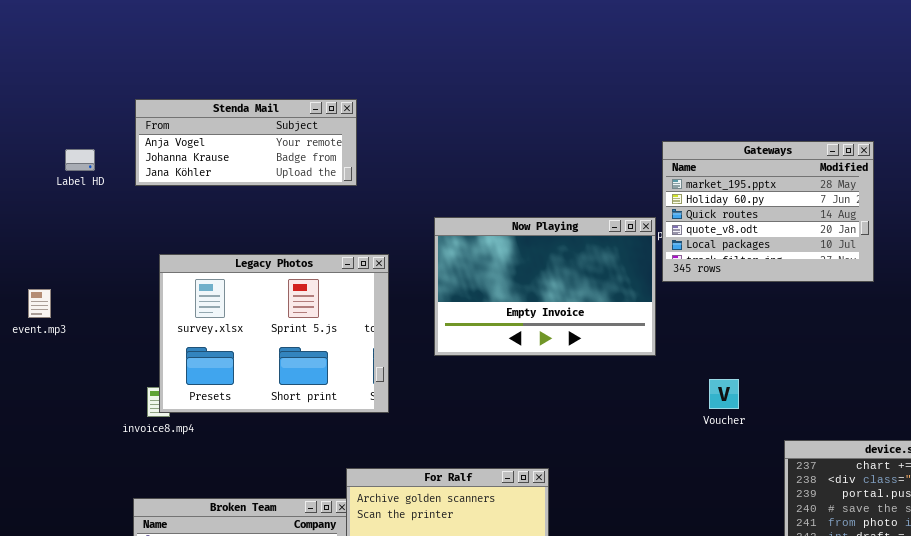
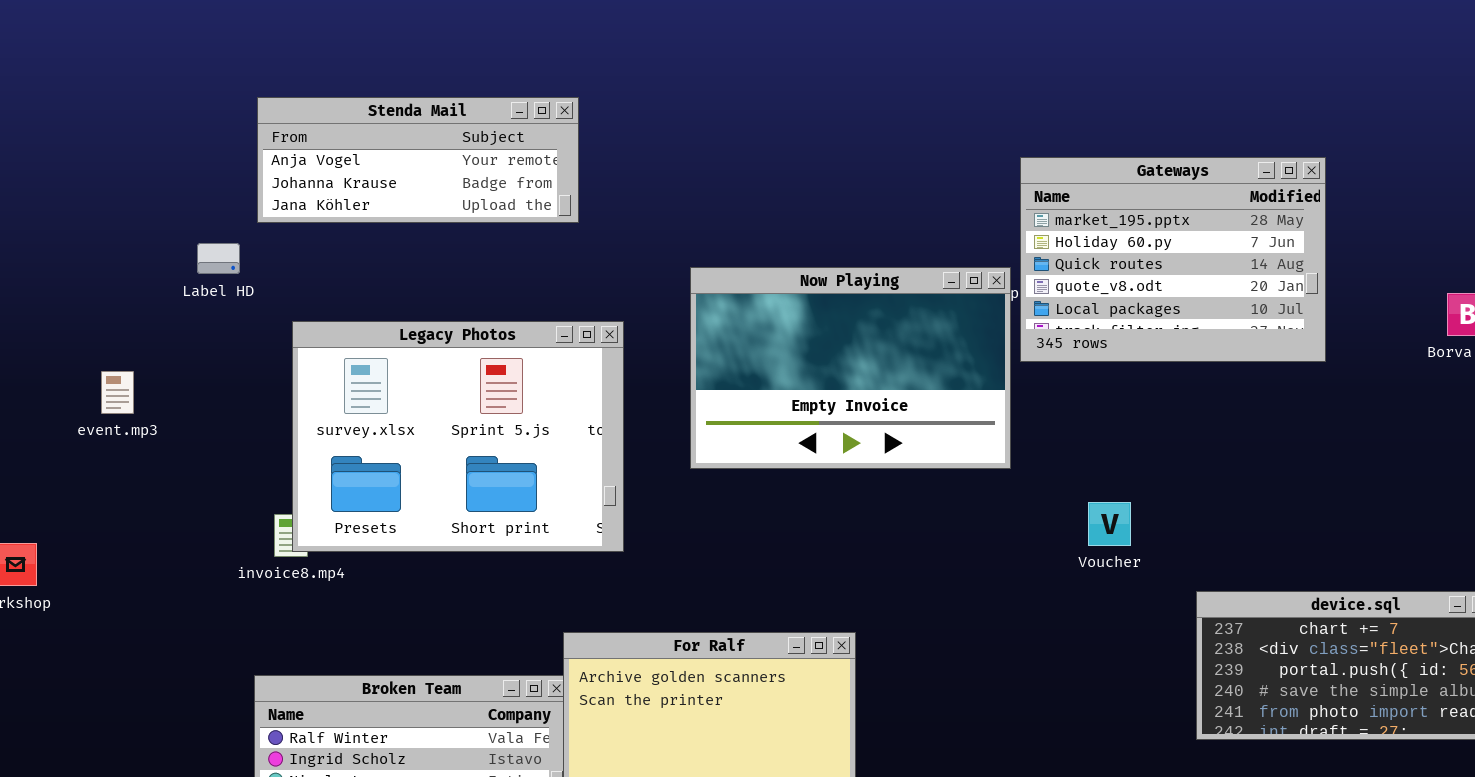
Label HD: [65,149,95,171] -> [197,243,240,274], moved

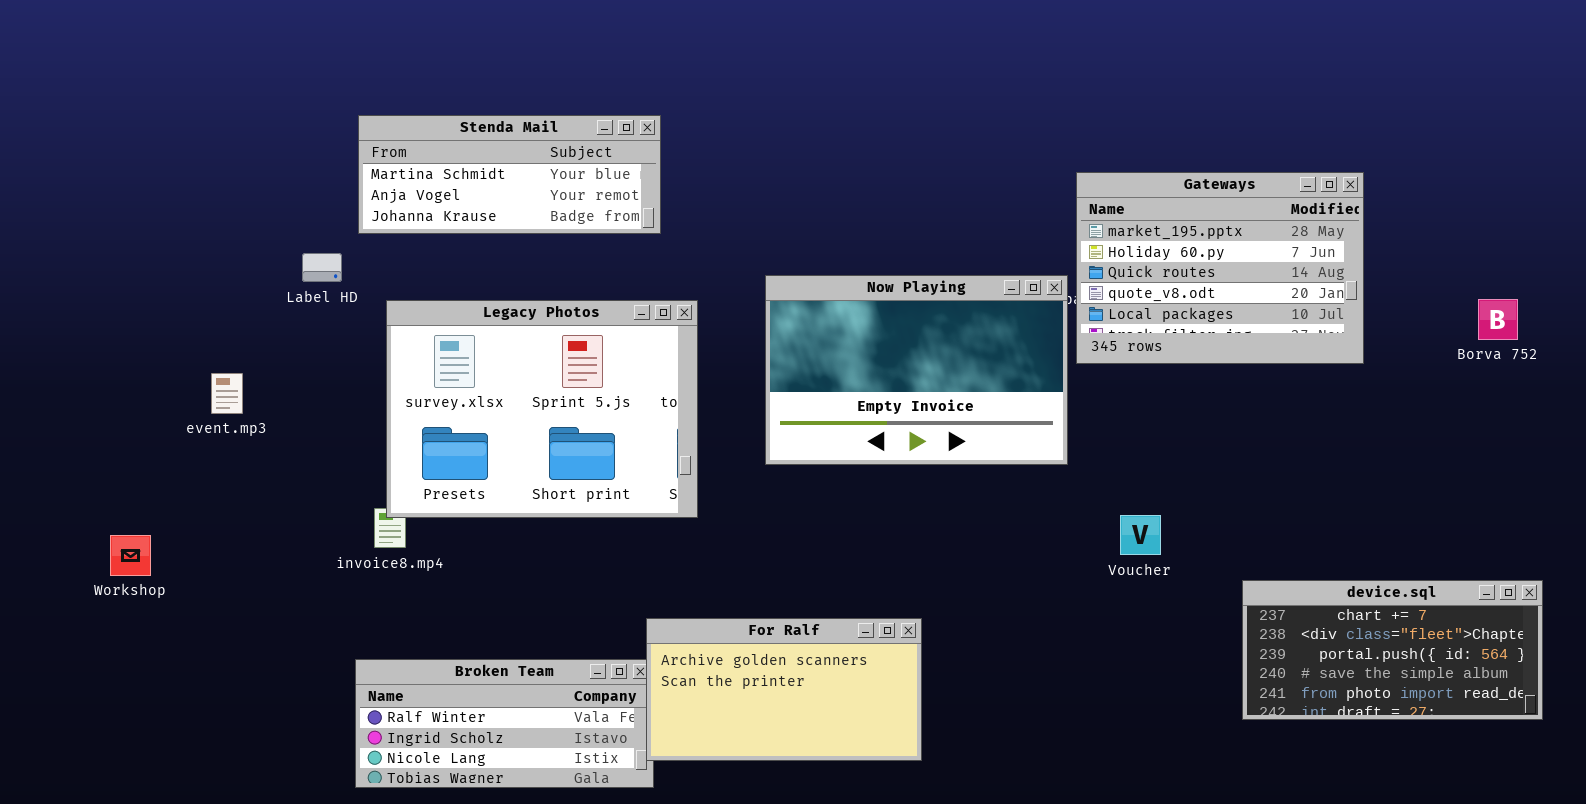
Stenda Mail: [257,97,579,223] -> [358,115,661,234], scrolled up 1 row
Legacy Photos: [292,321,624,552] -> [386,300,698,518], moved
Voucher: [1088,502,1131,546] -> [1120,515,1161,555], moved

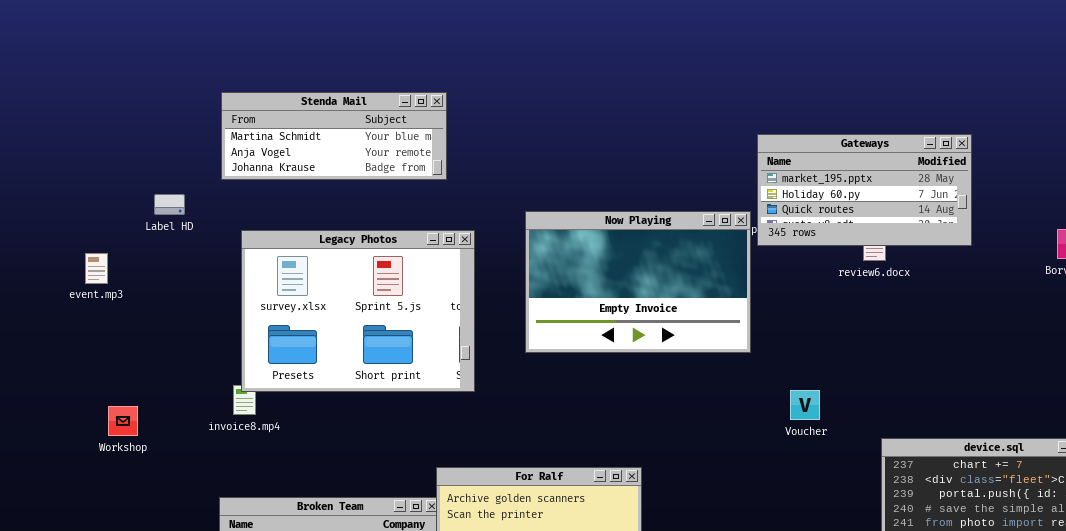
Gateways: [1076,172,1364,364] -> [757,134,972,246], resized
Label HD: [302,253,342,282] -> [154,194,185,215], moved
event.mp3: [211,373,243,414] -> [85,253,108,284], moved
Workshop: [110,535,151,576] -> [108,406,138,436], moved

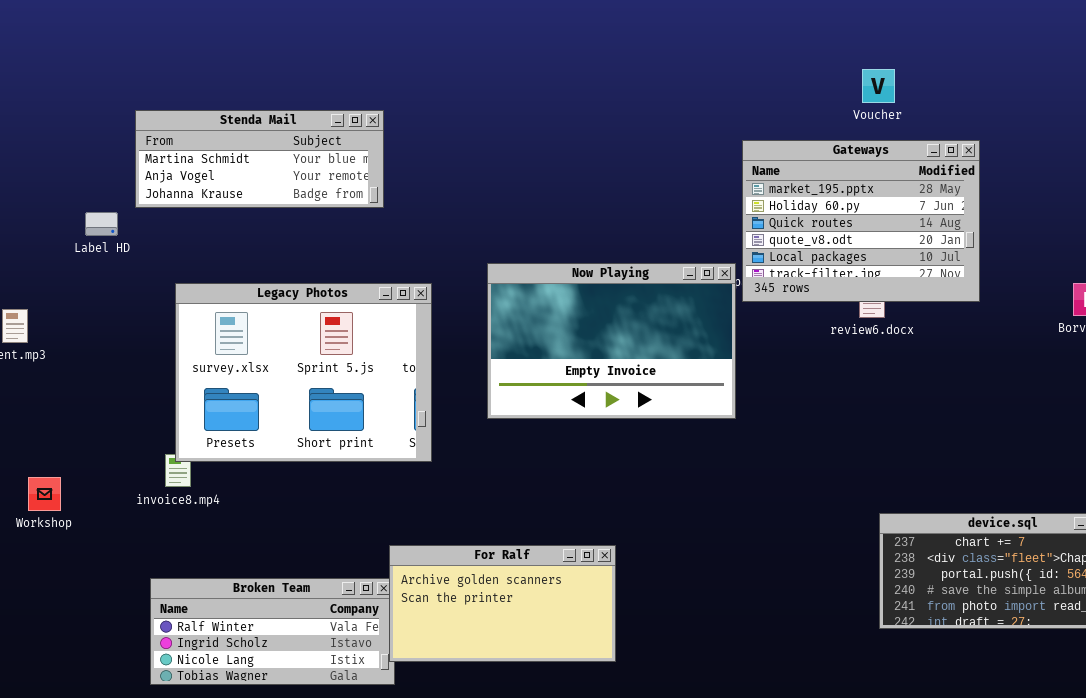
Stenda Mail: [221,92,447,180] -> [135,110,384,208], moved
Gateways: [757,134,972,246] -> [742,140,980,302], resized
Label HD: [154,194,185,215] -> [85,212,118,236], moved
Voucher: [790,390,820,420] -> [862,69,895,103], moved

